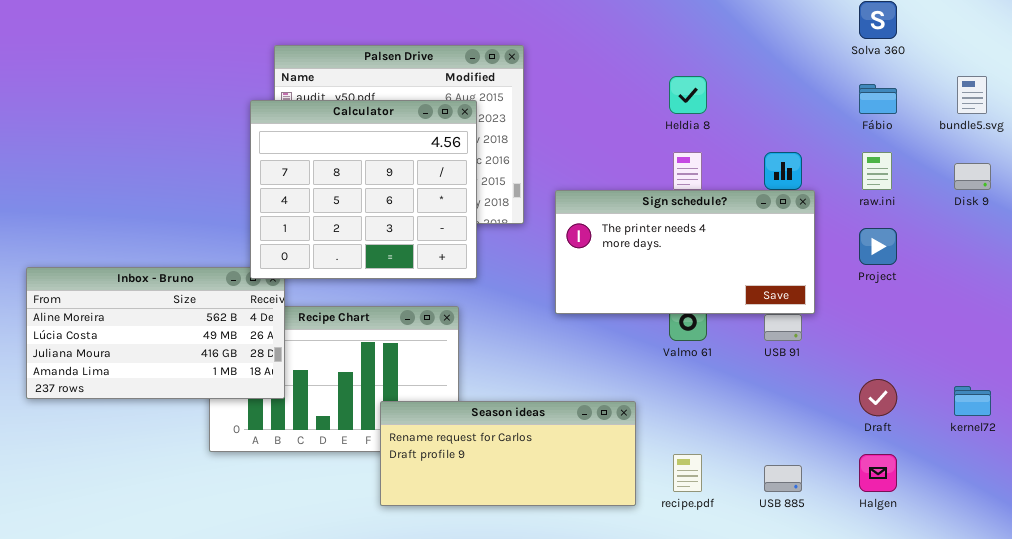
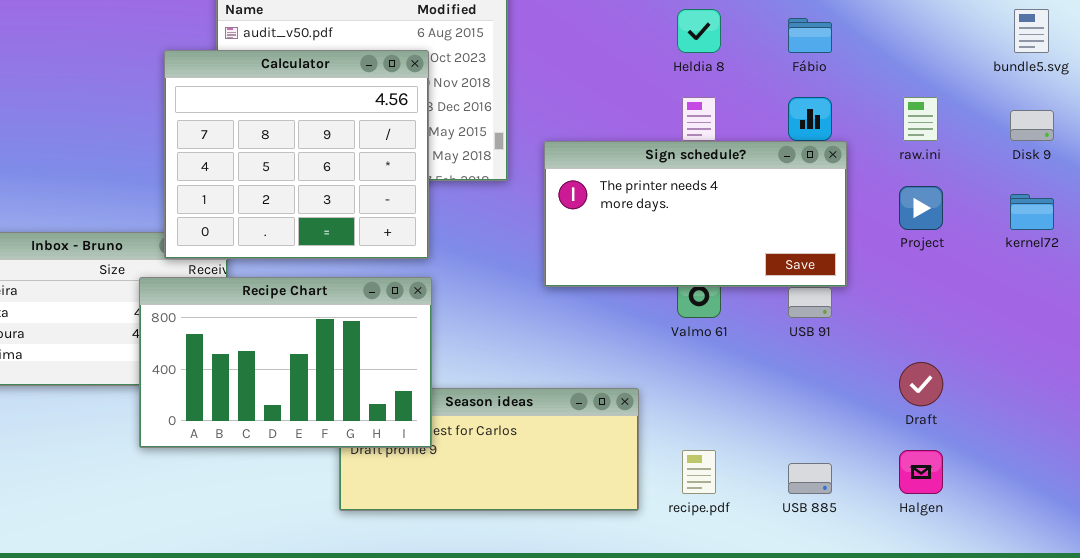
Fábio: [859,84,897,114] -> [788,18,832,53], moved
Calculator: [250,100,477,279] -> [164,50,429,259], moved
Recipe Chart: [209,306,459,452] -> [139,277,432,448], raised
kernel72: [954,386,991,416] -> [1010,194,1054,230], moved

